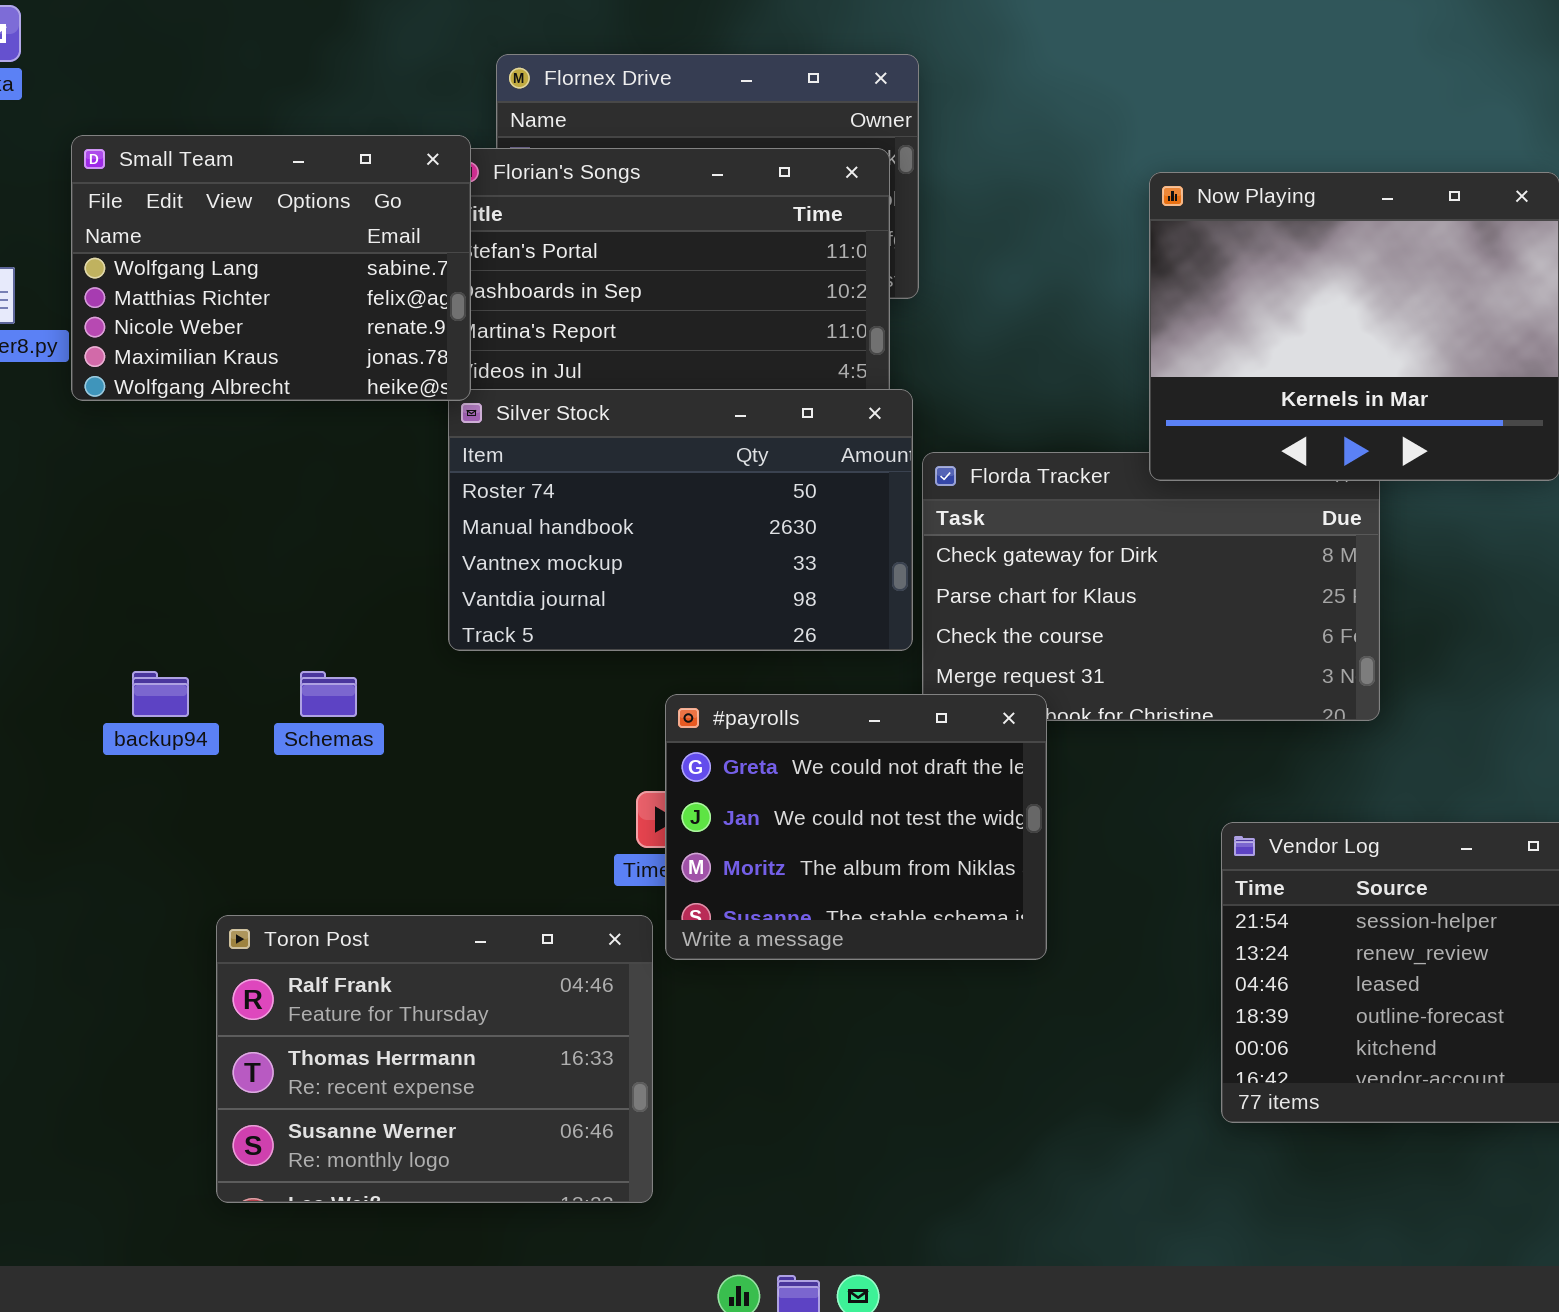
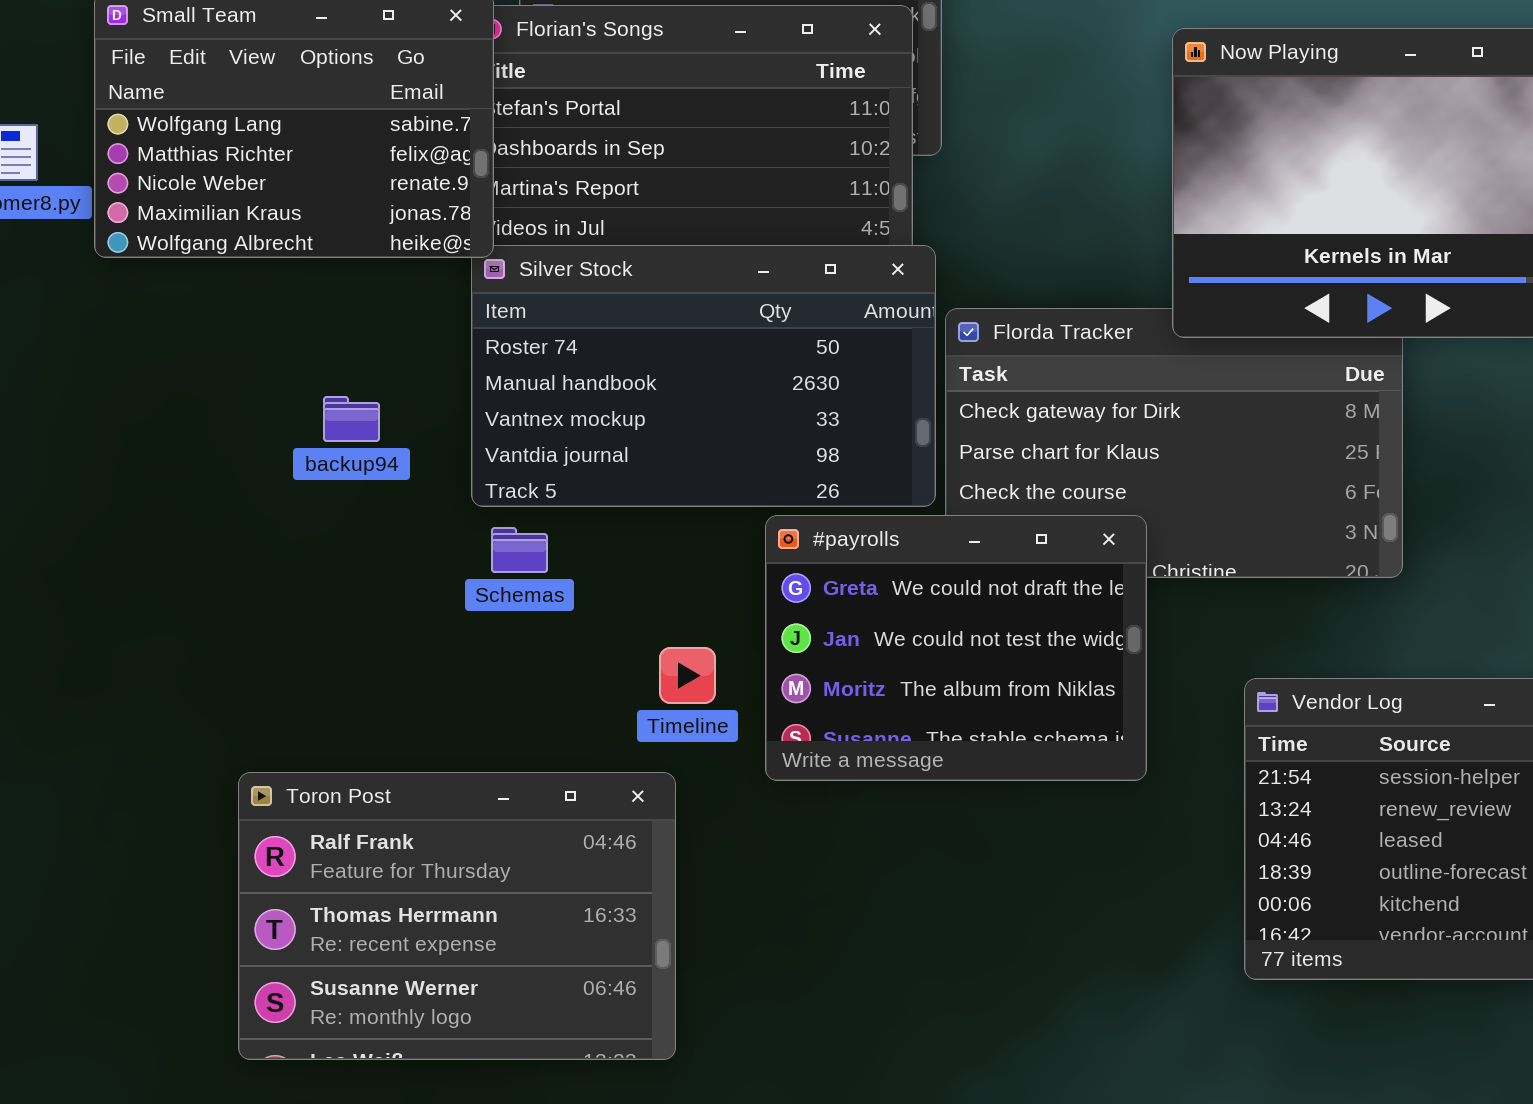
backup94: [132,671,189,717] -> [323,396,380,442], moved
Schemas: [300,671,357,717] -> [491,527,548,573], moved
#payrolls: [665,694,1047,960] -> [765,515,1147,781], moved

